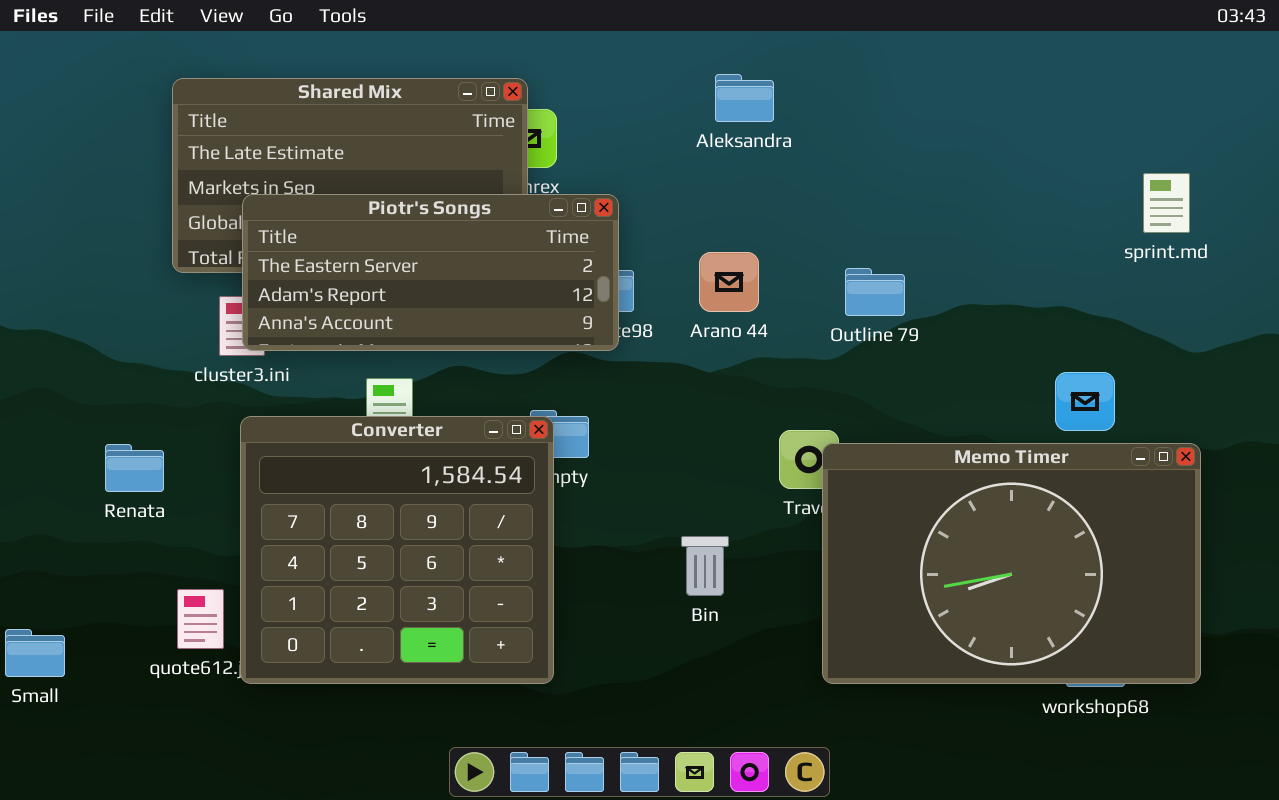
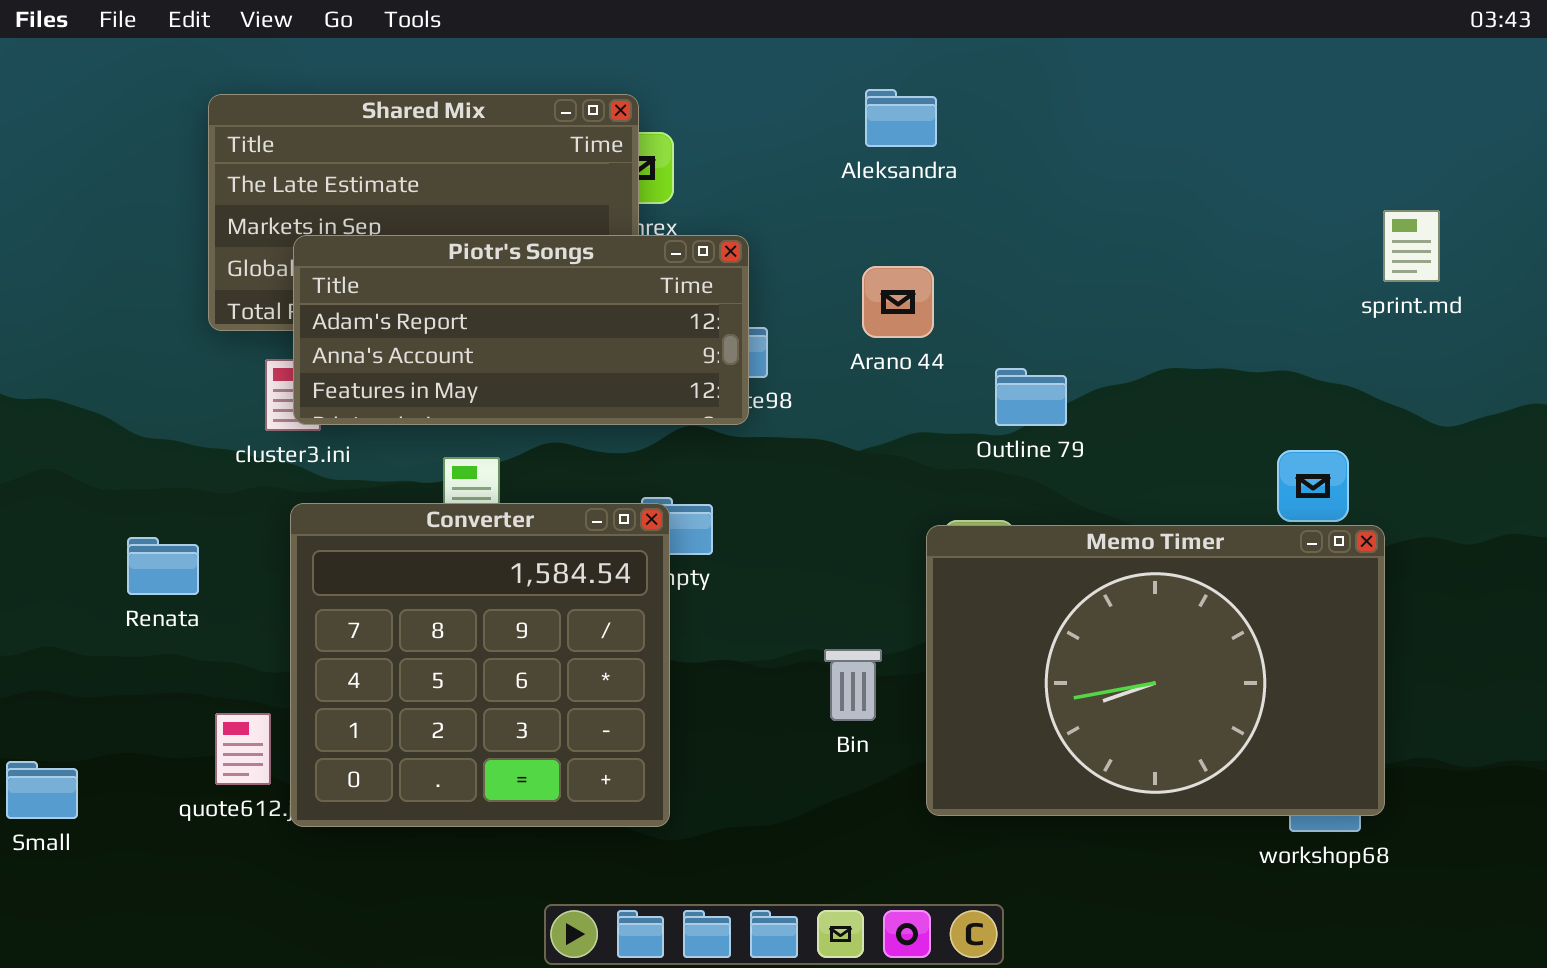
Piotr's Songs: [242,194,619,351] -> [293,235,749,425], scrolled down 1 row
Arano 44: [699,252,759,312] -> [862,266,934,338], moved
Outline 79: [845,268,905,316] -> [995,368,1067,426], moved
Memo Timer: [822,443,1201,684] -> [926,525,1385,816], moved

